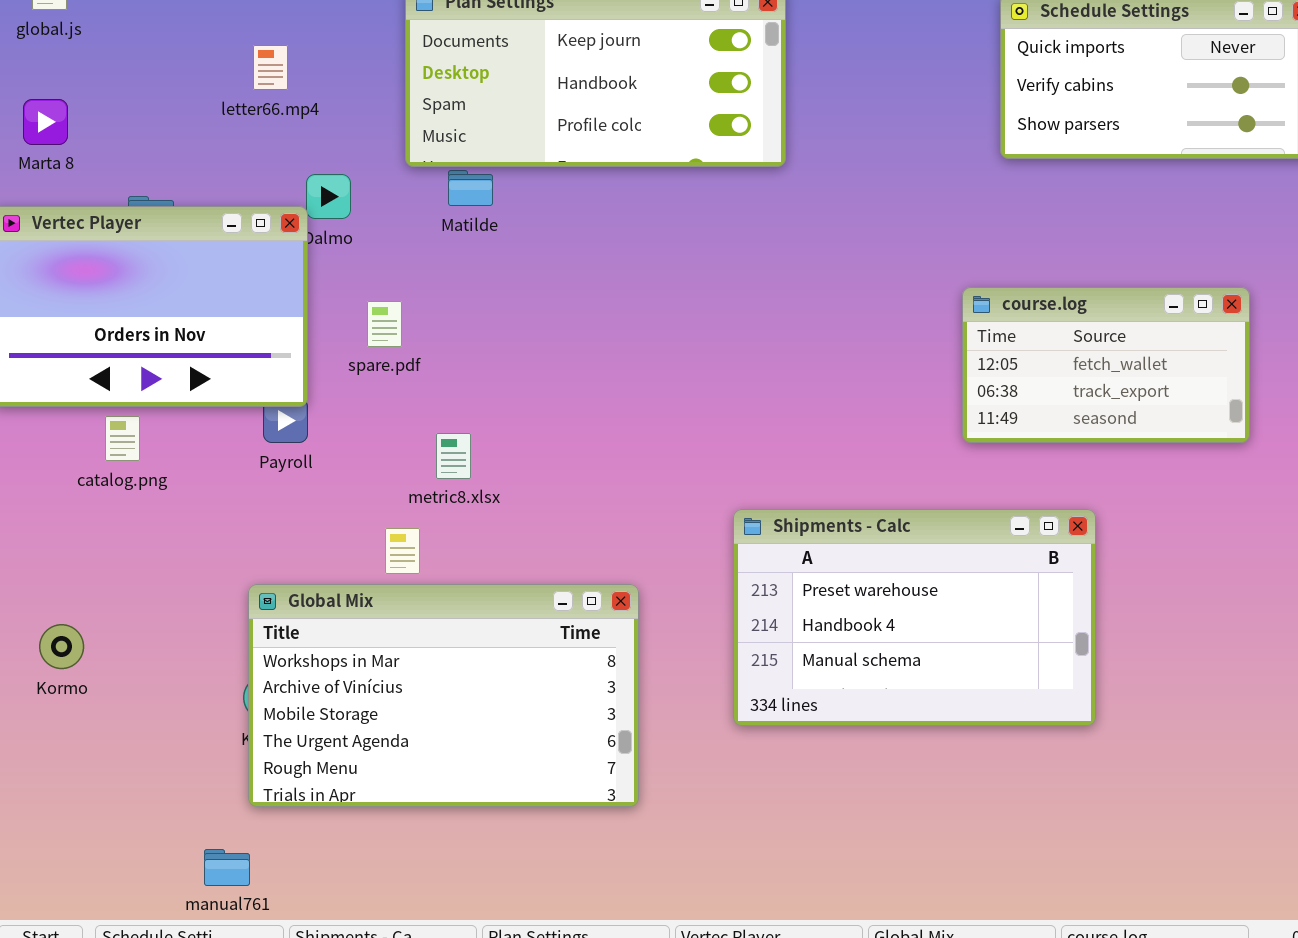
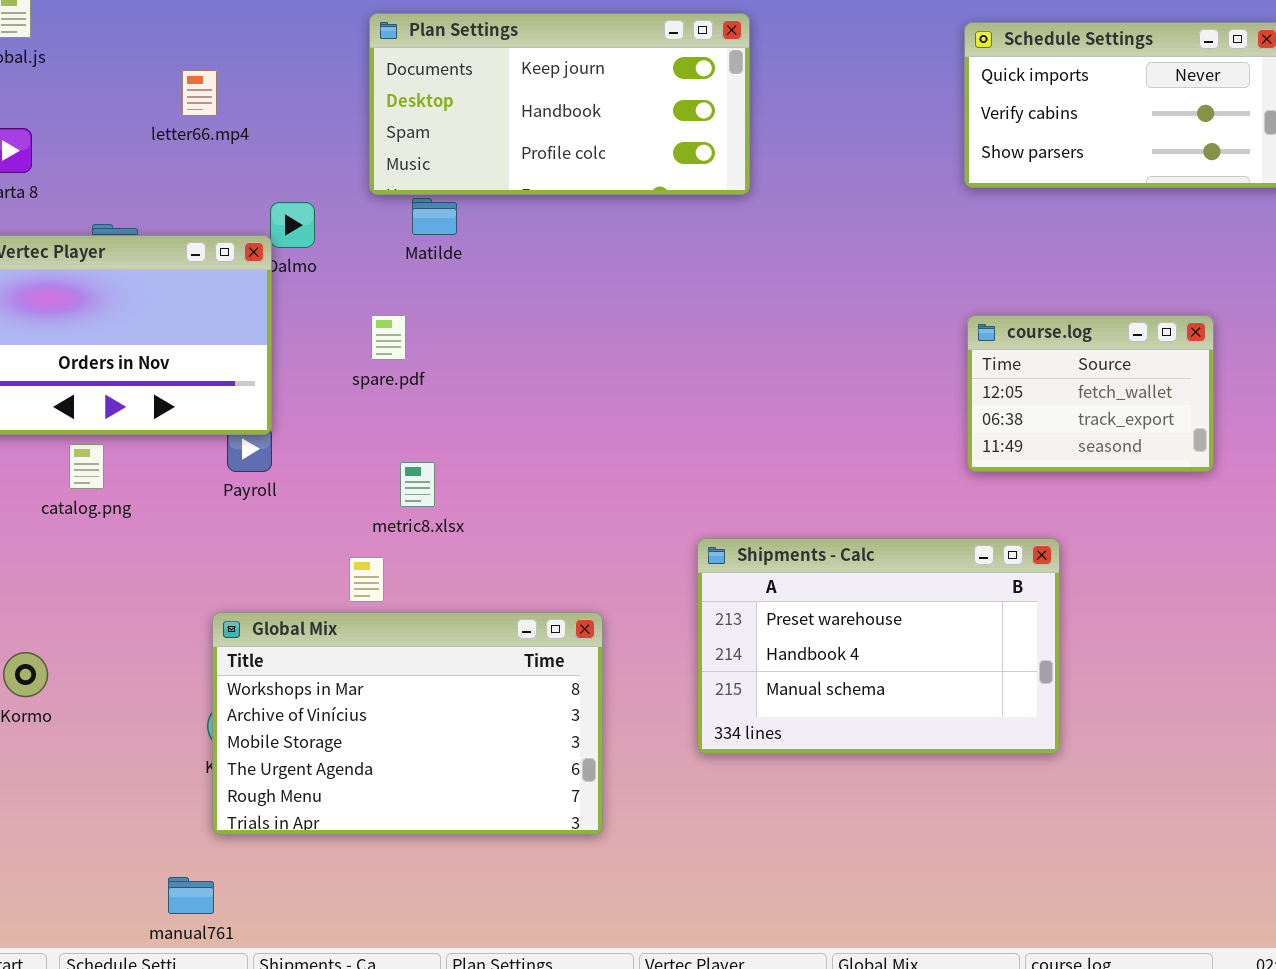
letter66.mp4: [253,45,288,90] -> [182,70,217,116], moved
course.log: [962,287,1250,443] -> [967,315,1214,472], resized
spare.pdf: [367,301,402,347] -> [371,315,406,360], moved

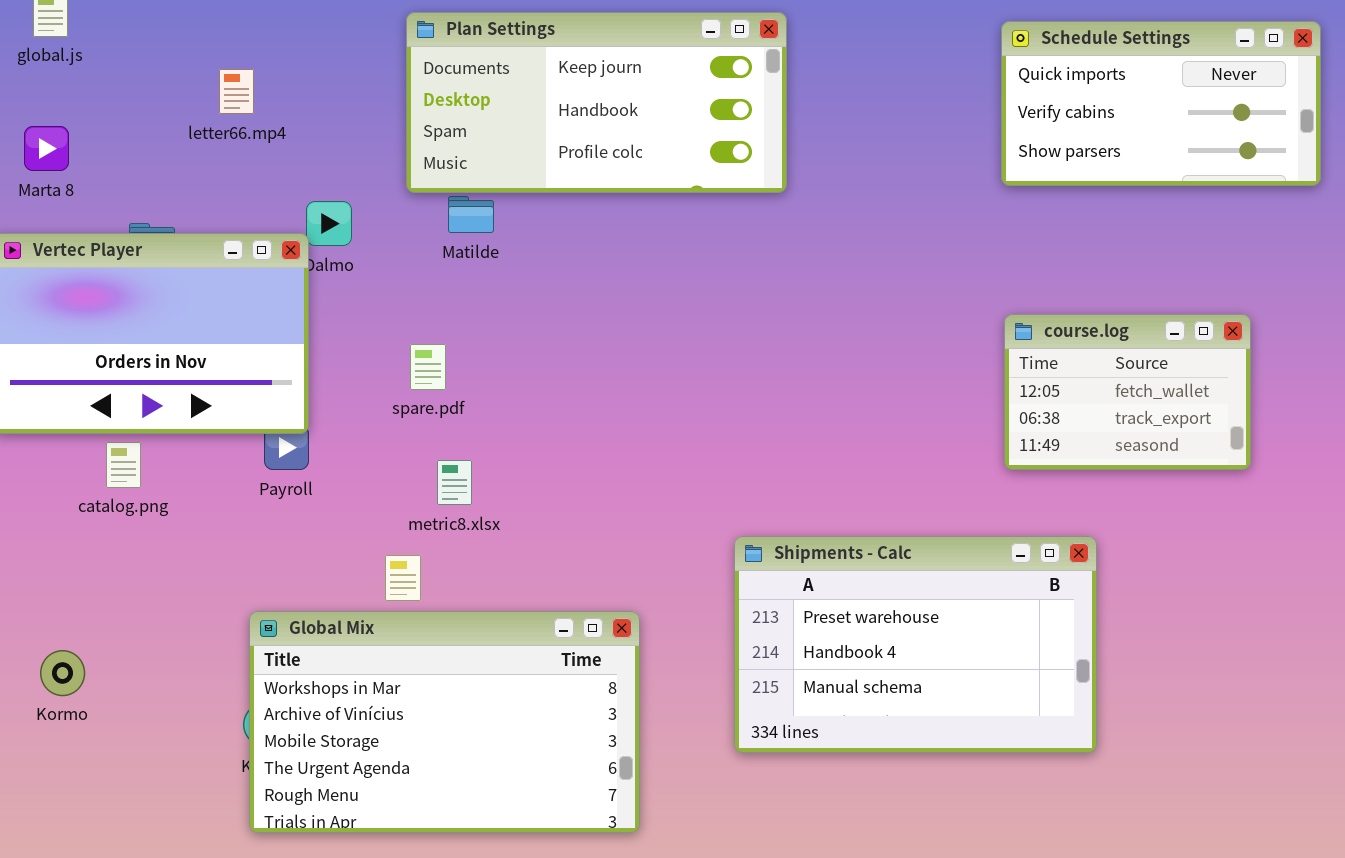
spare.pdf: [371,315,406,360] -> [410,344,446,390], moved

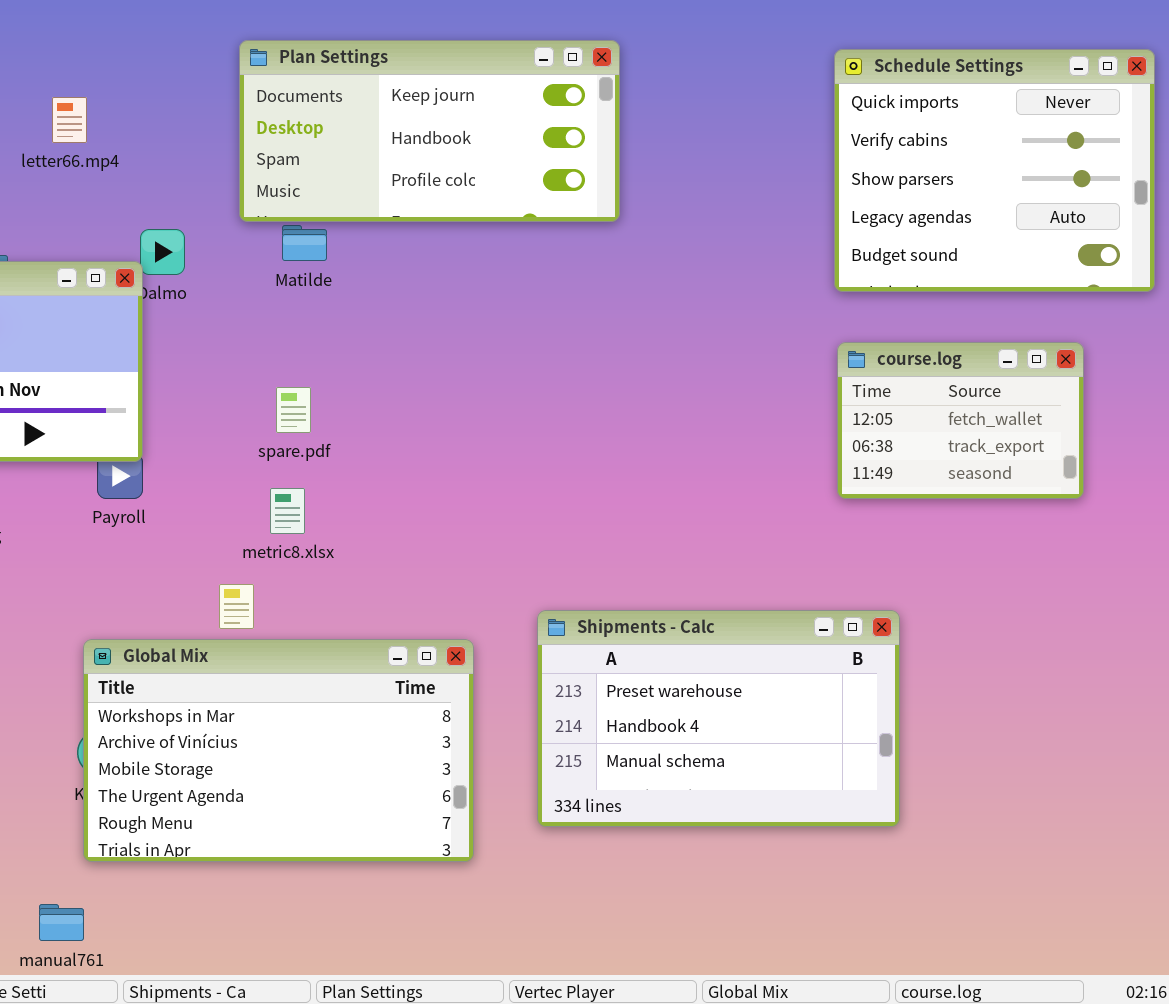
Schedule Settings: [1001,21,1321,186] -> [834,49,1155,292], resized
spare.pdf: [410,344,446,390] -> [276,387,311,433], moved
Shipments - Calc: [734,536,1097,753] -> [537,610,900,827], moved

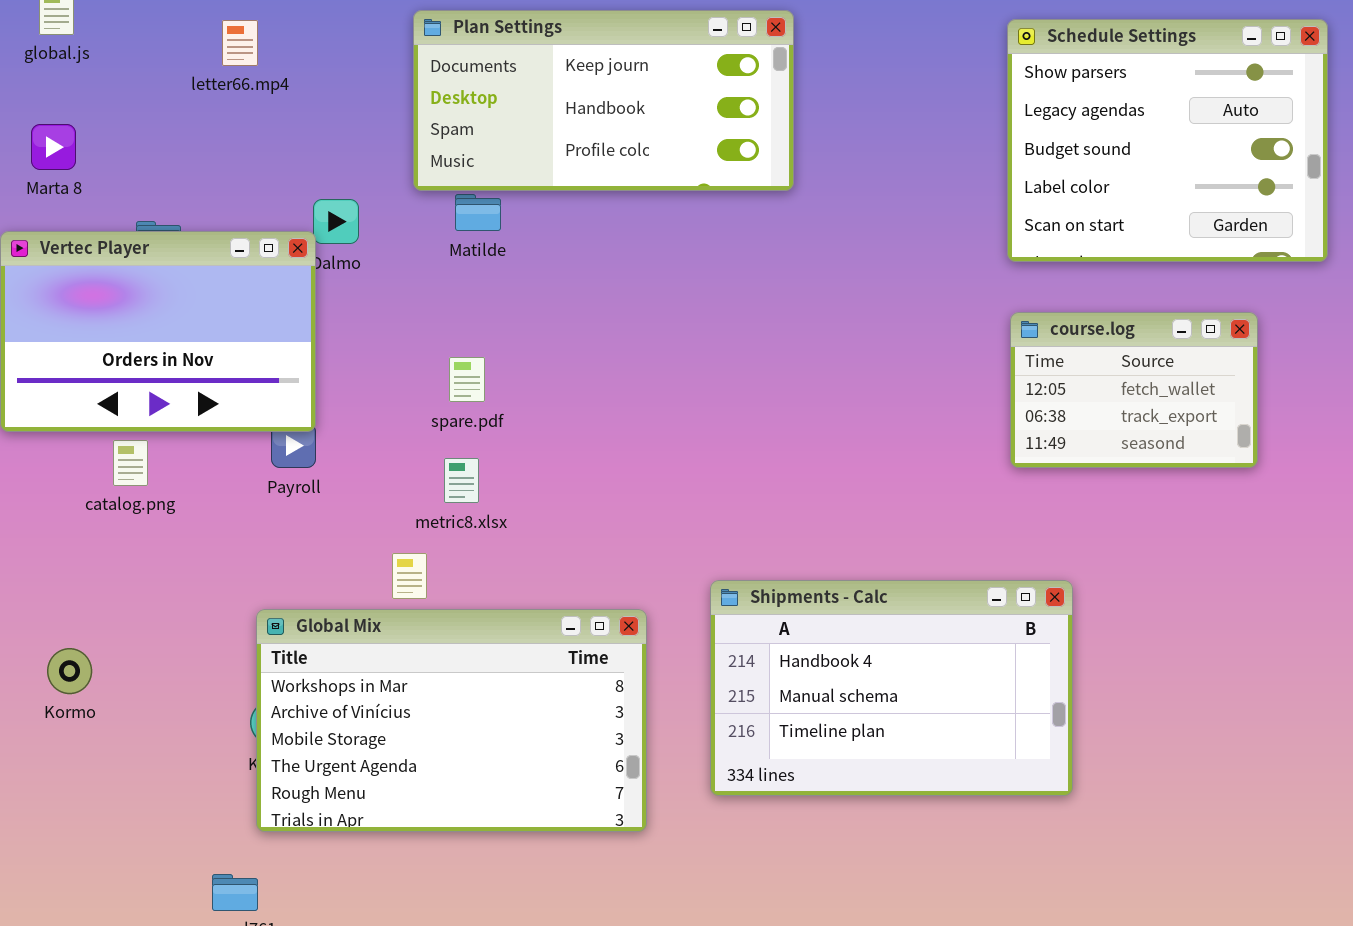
Schedule Settings: [834,49,1155,292] -> [1007,19,1328,262], scrolled down 2 rows
letter66.mp4: [52,97,87,143] -> [222,20,258,66], moved
Shipments - Calc: [537,610,900,827] -> [710,580,1073,796], scrolled down 1 row

